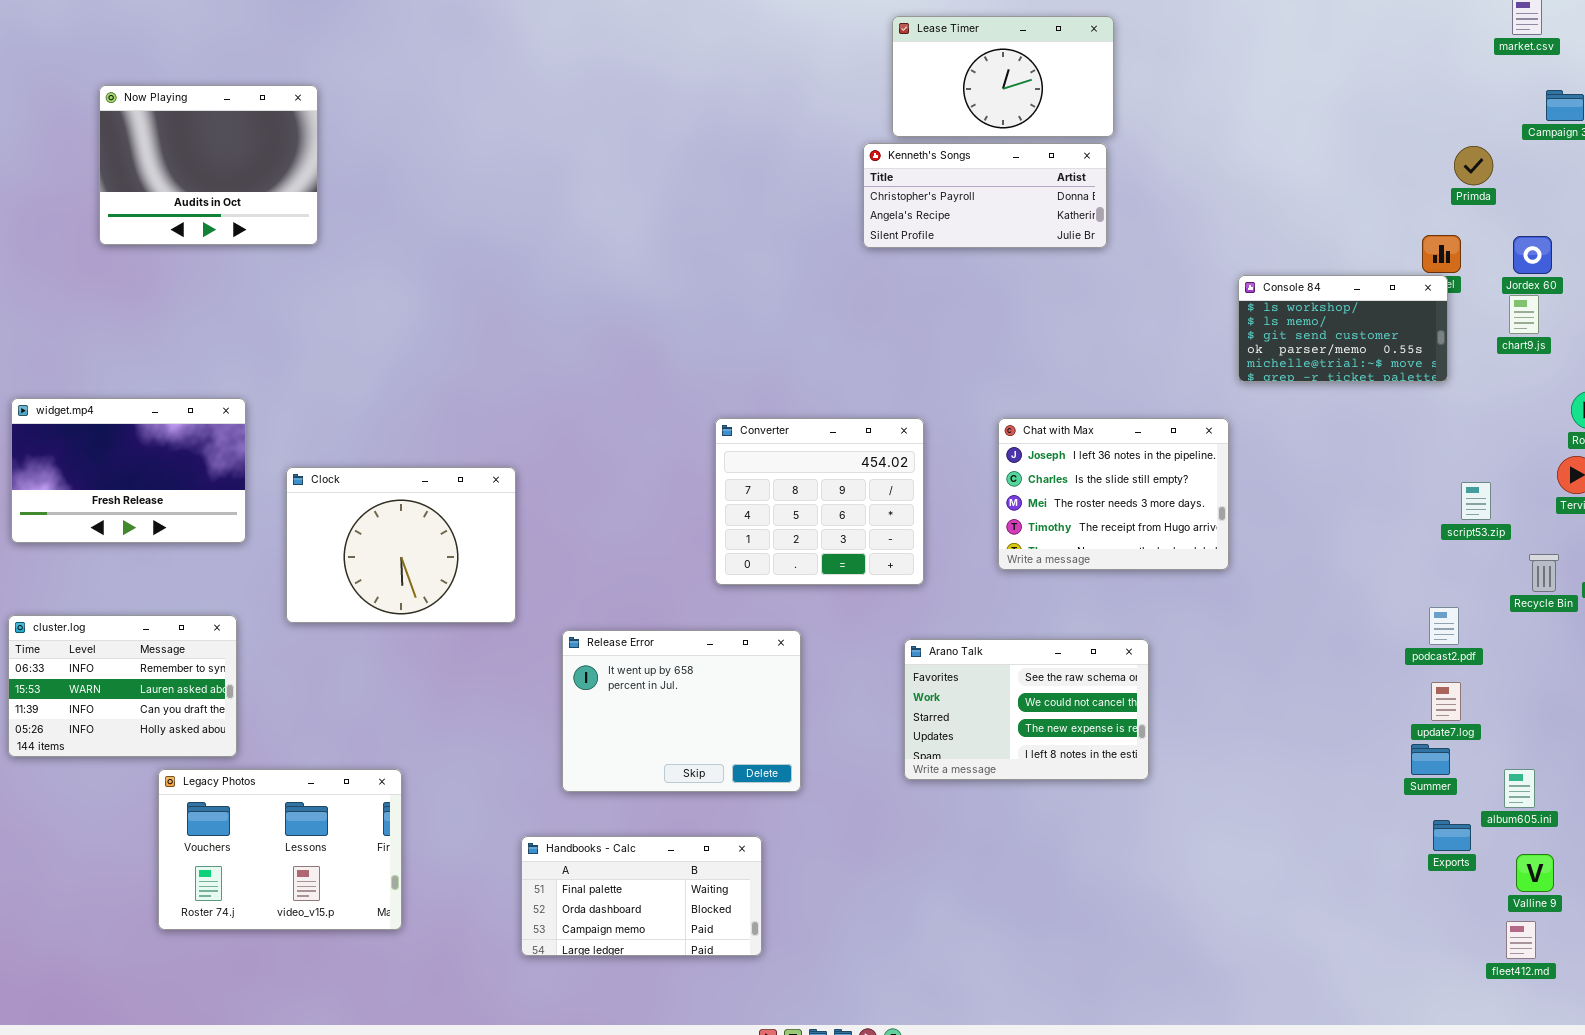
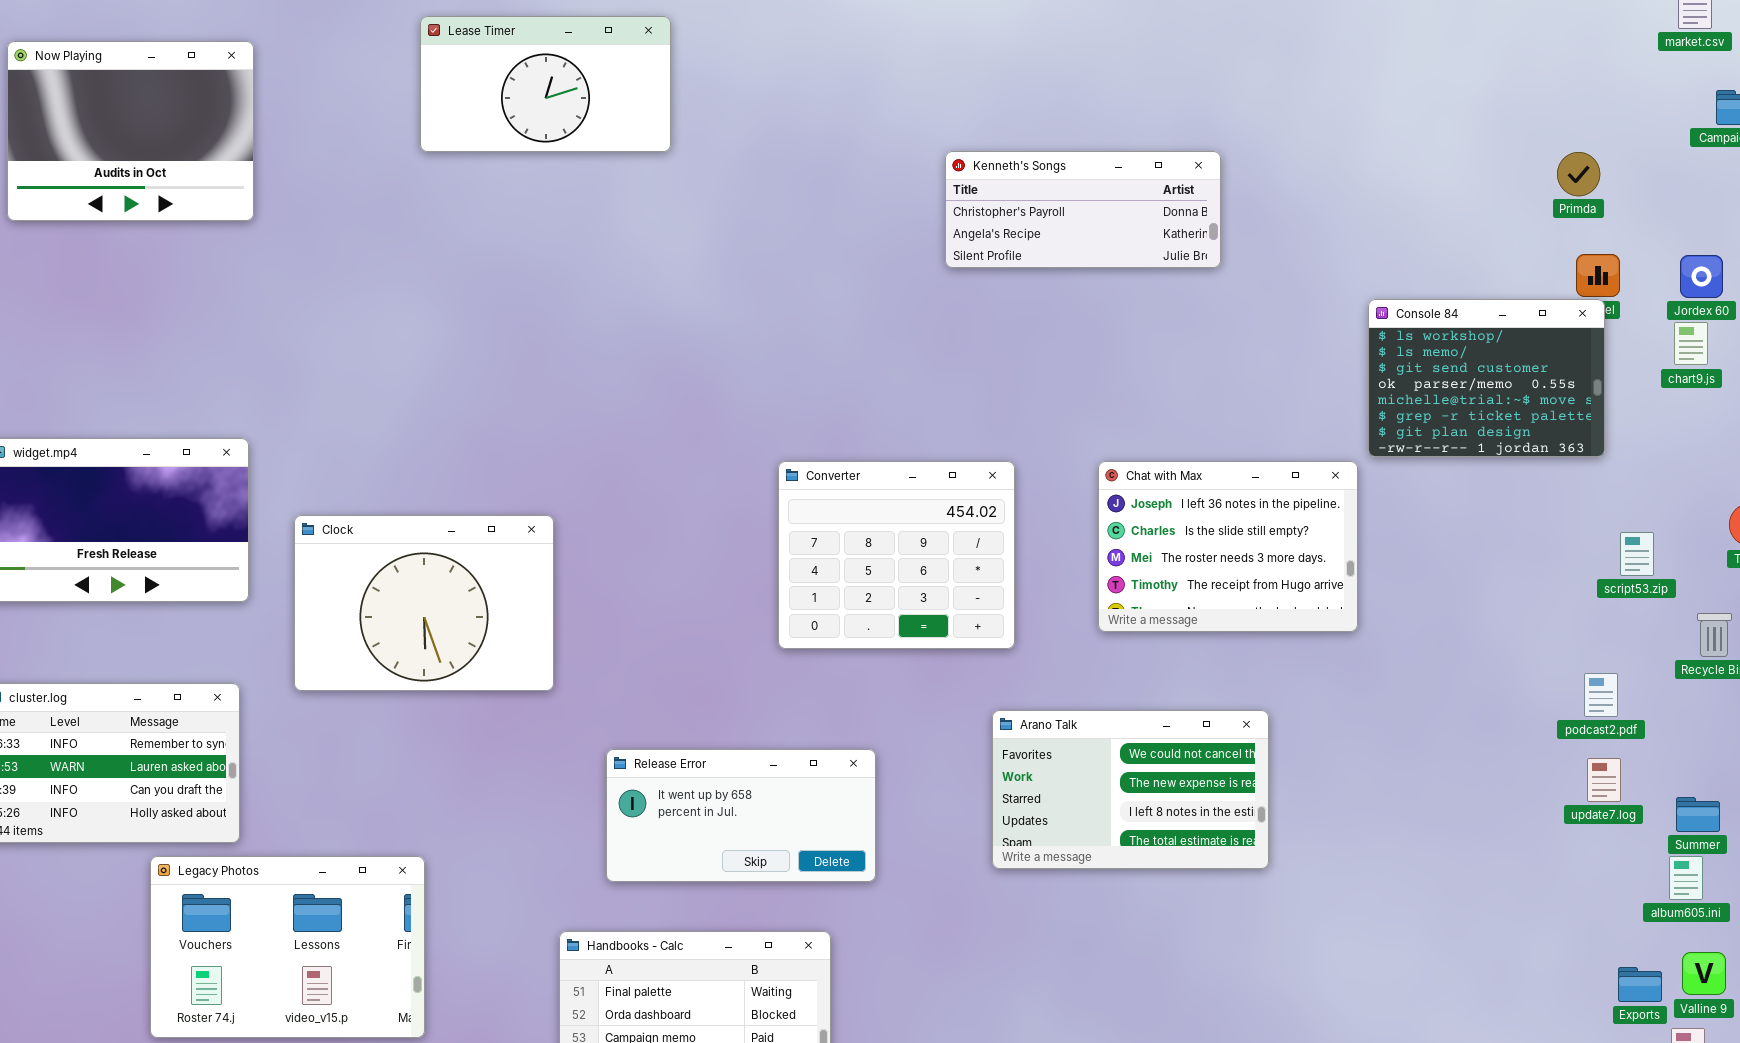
Lease Timer: [892,16,1114,137] -> [420,16,671,152], moved
Now Playing: [99,85,318,245] -> [7,41,254,221], moved
Primda: [1454,146,1493,185] -> [1557,152,1600,196], moved
Console 84: [1238,275,1448,382] -> [1368,299,1605,457], resized
Release Error: [562,630,801,792] -> [606,749,876,882], resized
Arano Talk: [904,639,1149,780] -> [992,710,1269,869], scrolled down 1 row
Summer: [1411,744,1450,775] -> [1676,797,1720,832], moved
Exports: [1433,820,1471,851] -> [1618,967,1662,1002], moved

